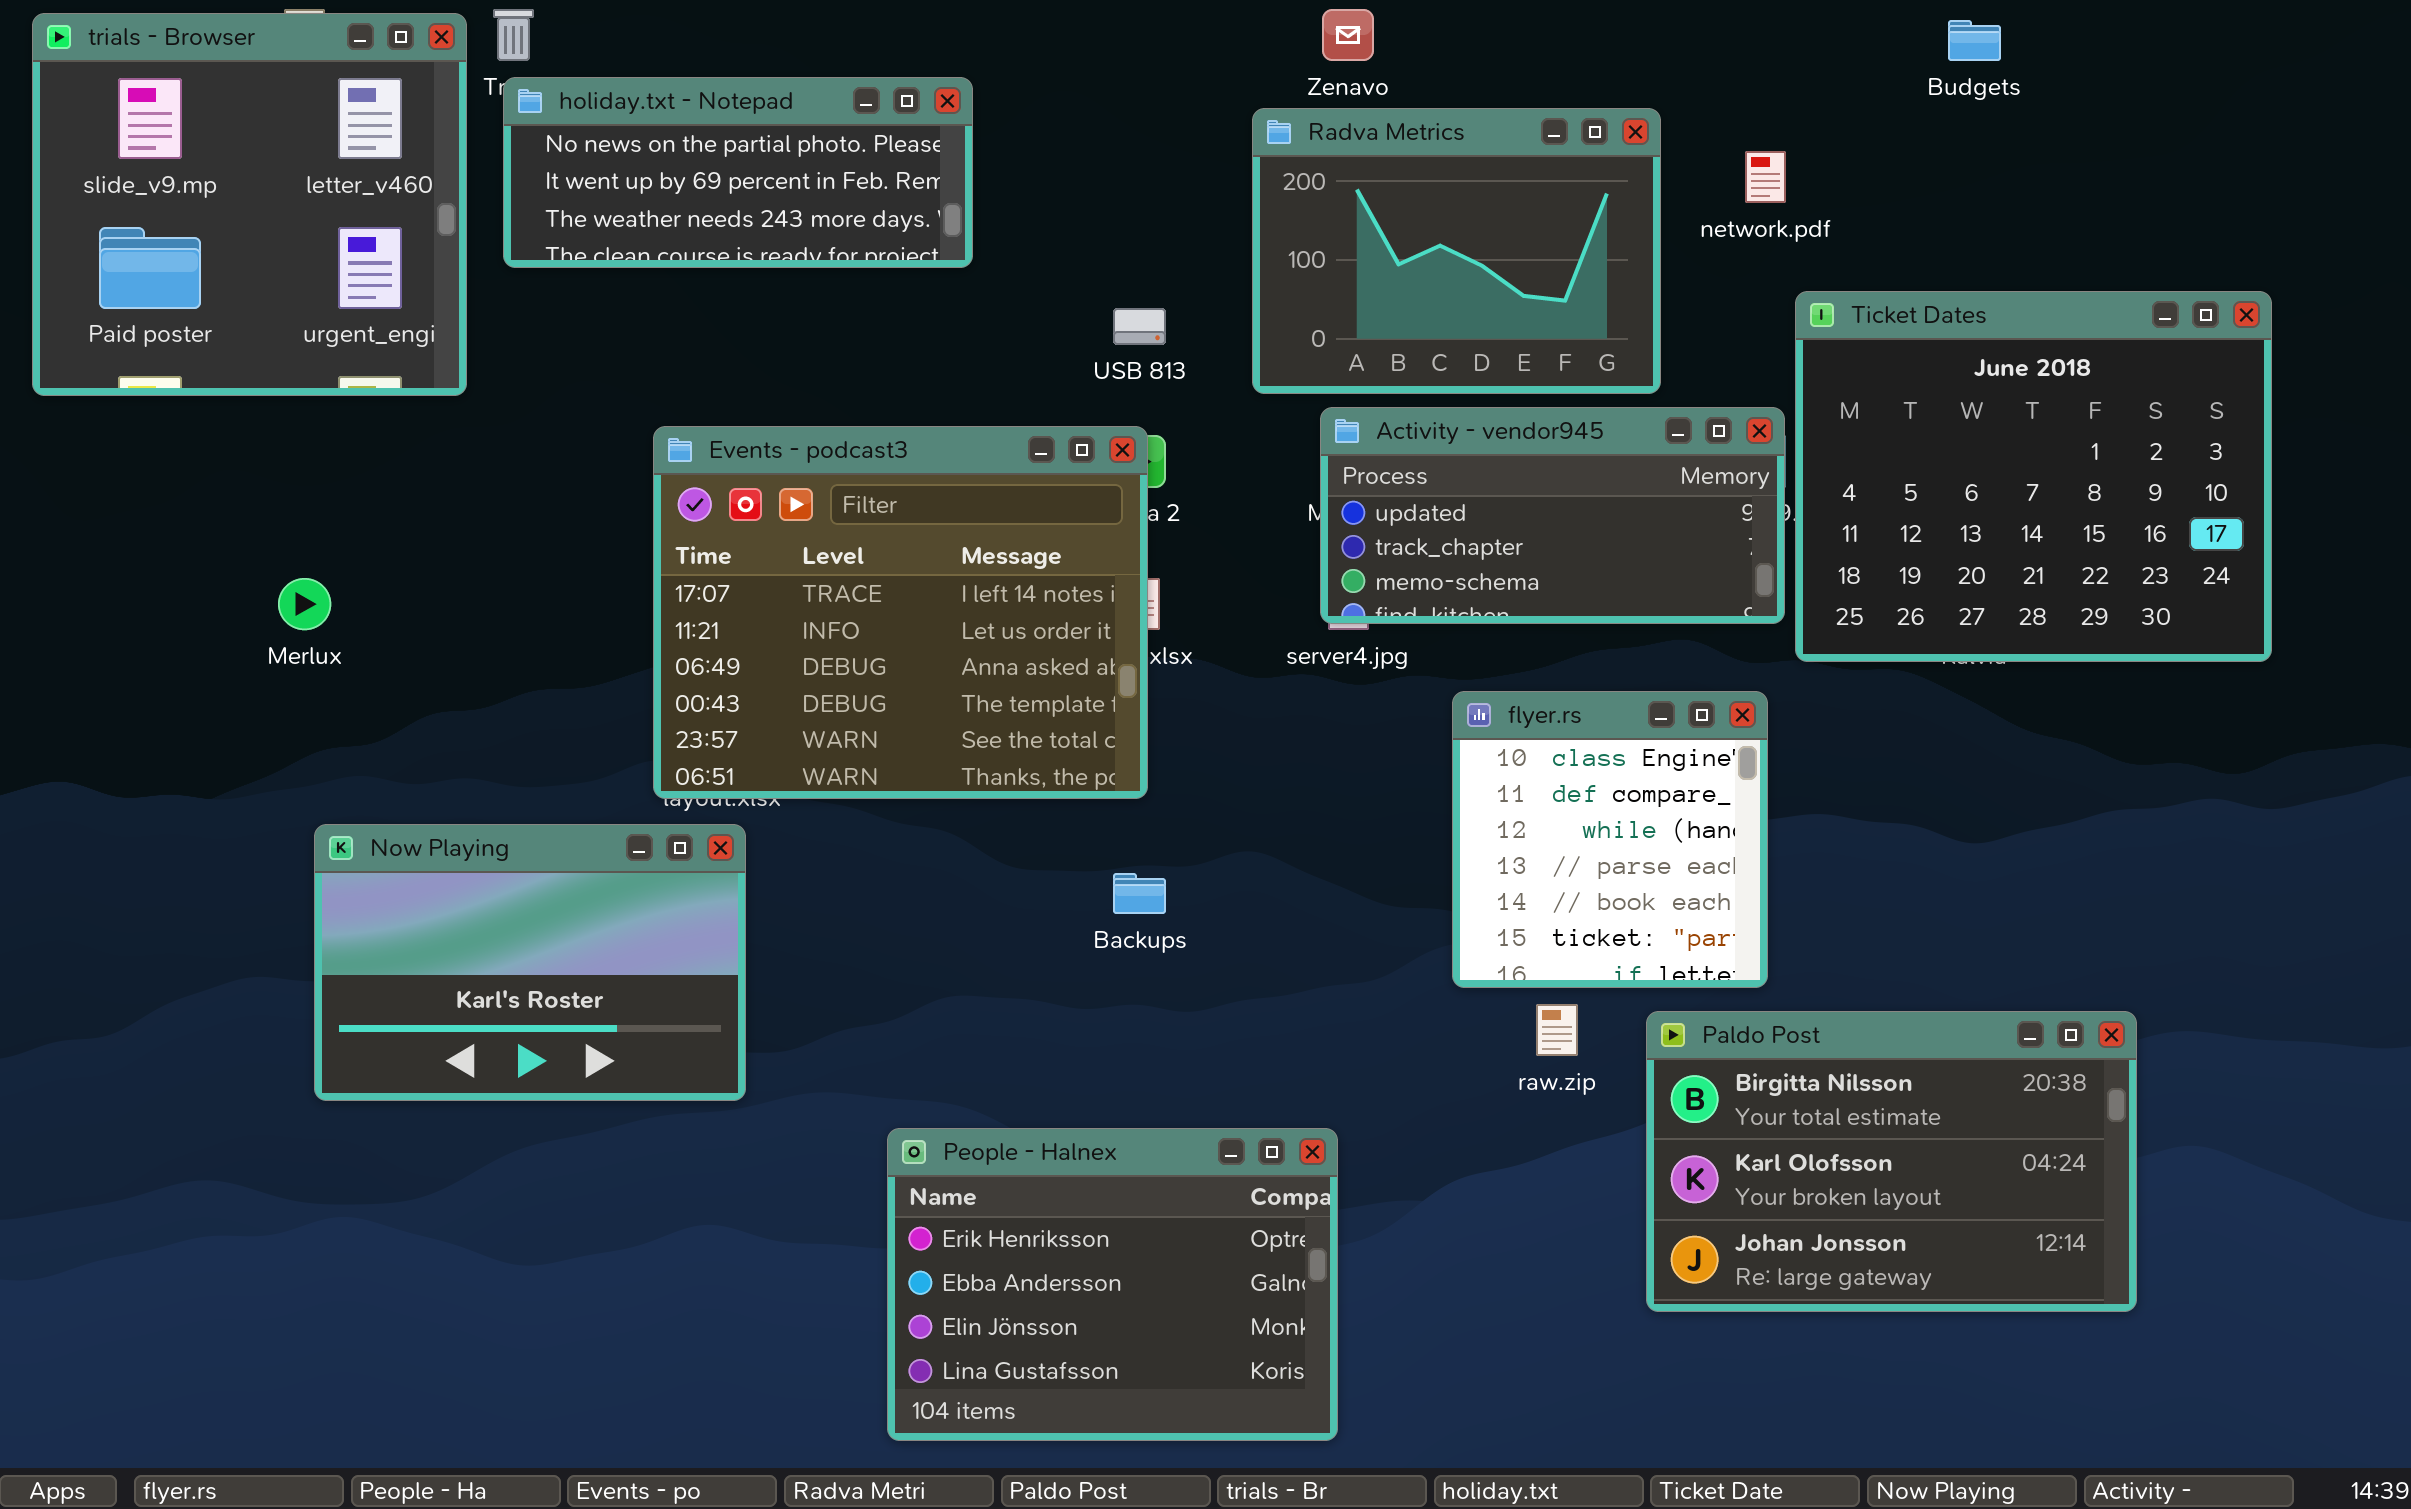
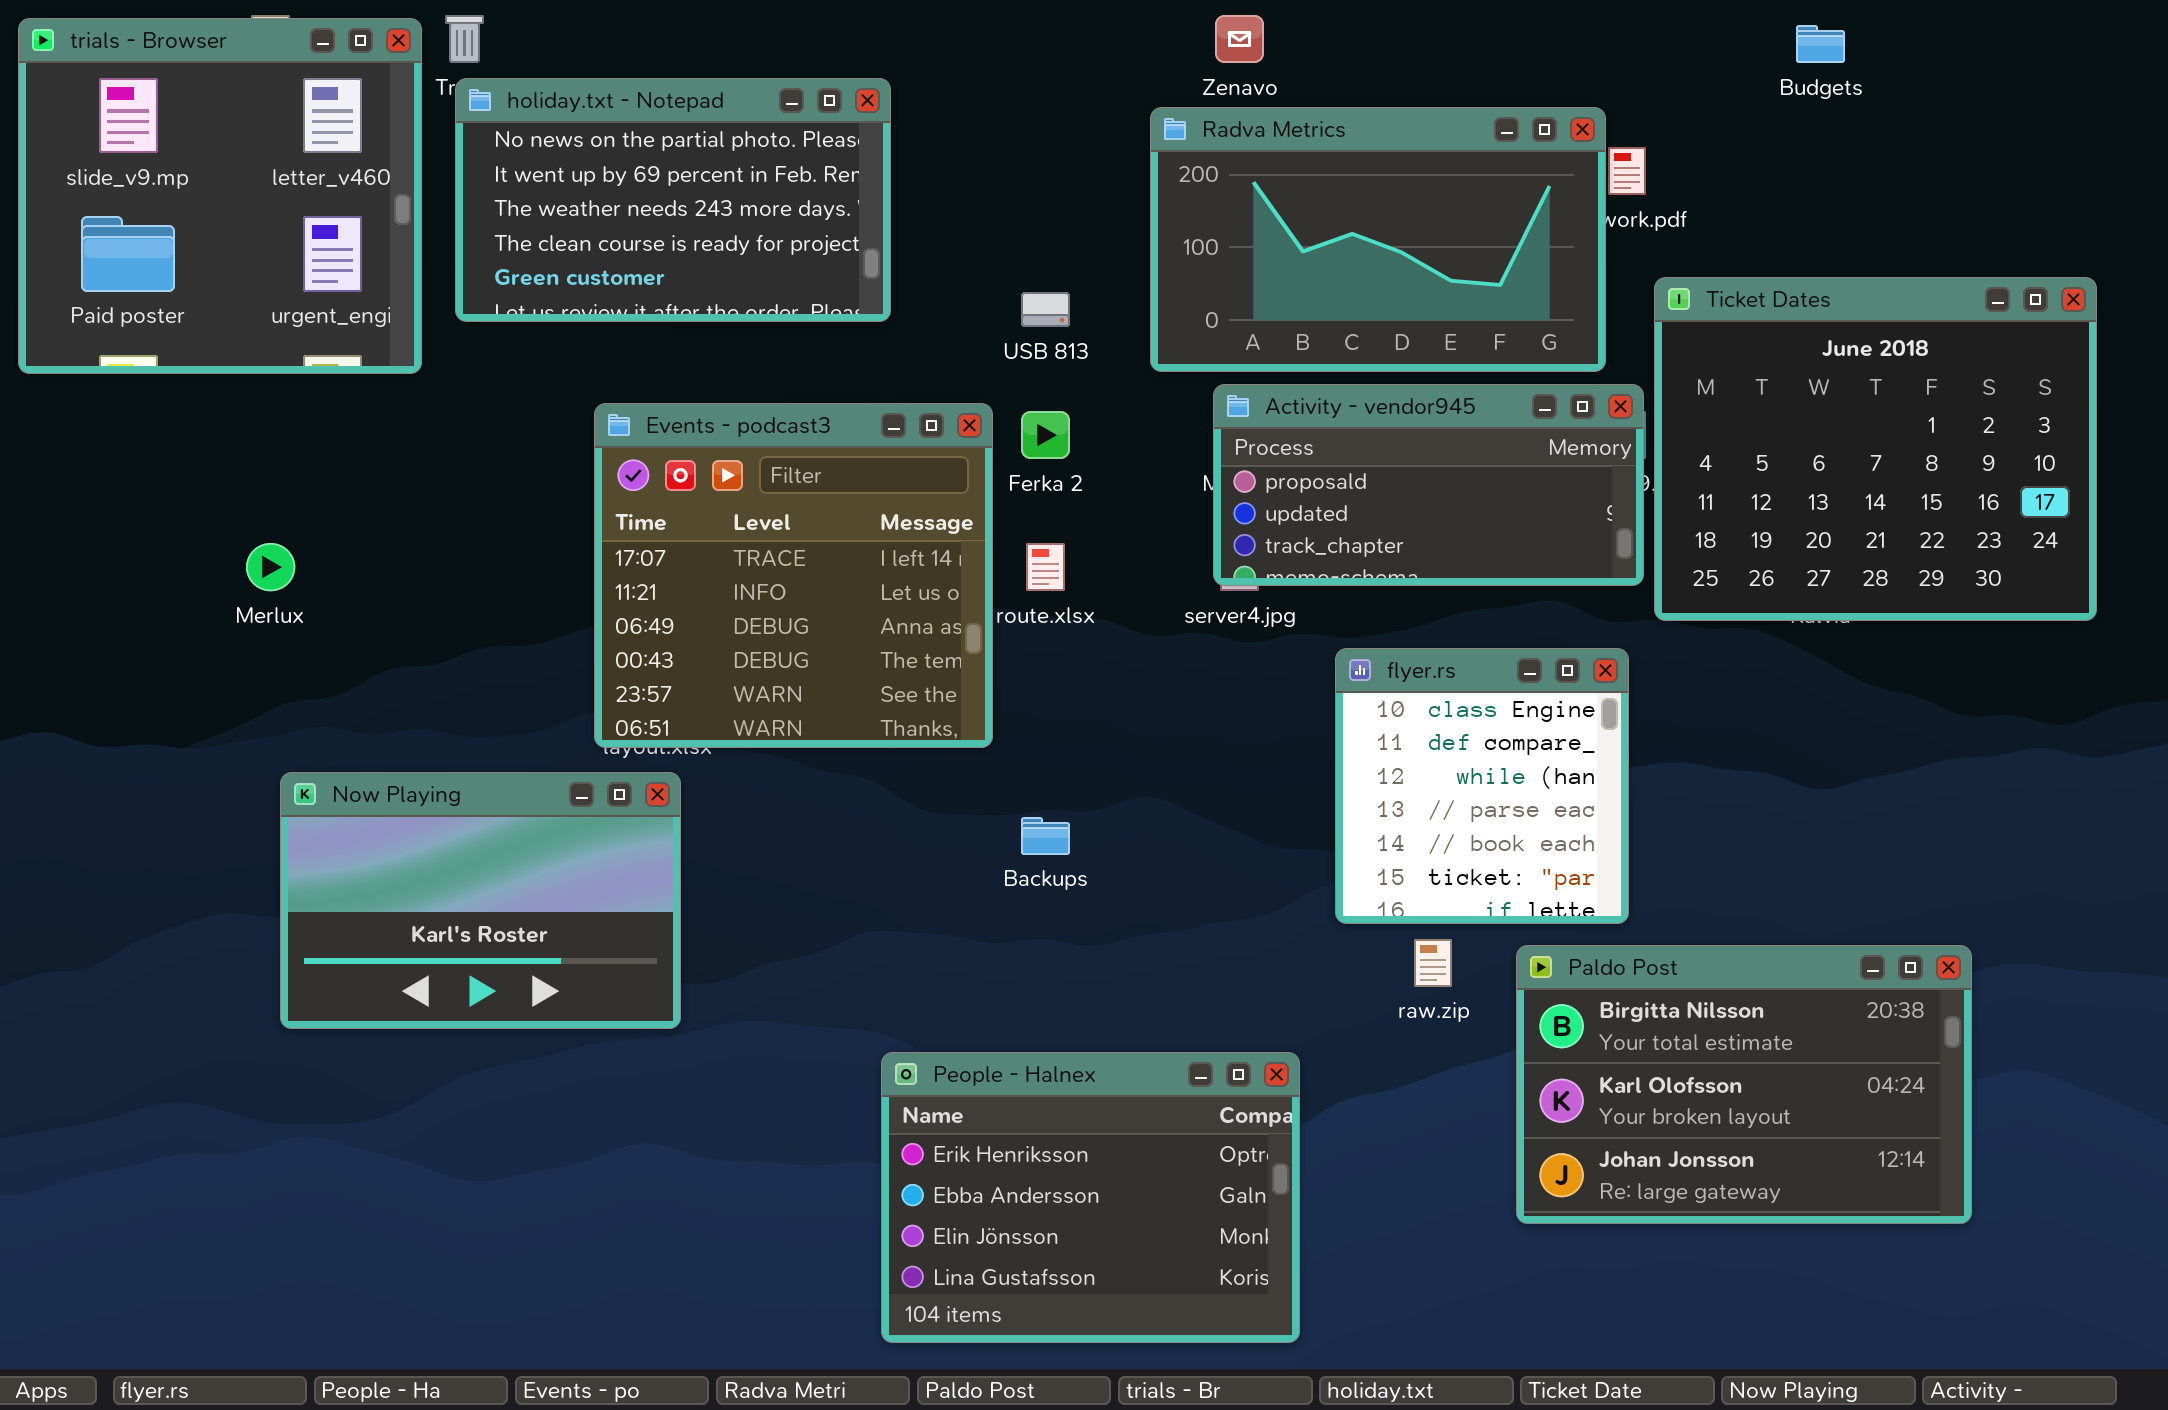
holiday.txt - Notepad: [503,77,973,268] -> [455,78,891,322], resized
Radva Metrics: [1252,108,1661,394] -> [1150,107,1606,372], resized
Activity - vendor945: [1320,407,1785,624] -> [1213,384,1644,586], scrolled up 1 row
Events - podcast3: [653,426,1148,799] -> [594,403,993,748], resized
People - Halnex: [887,1128,1338,1441] -> [881,1052,1300,1343], moved

